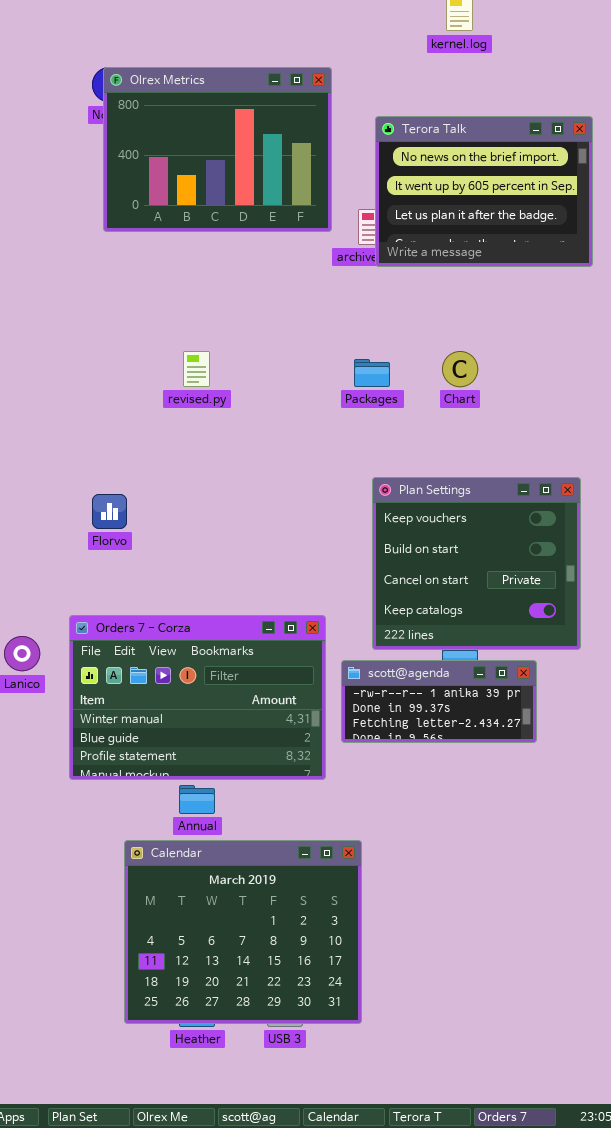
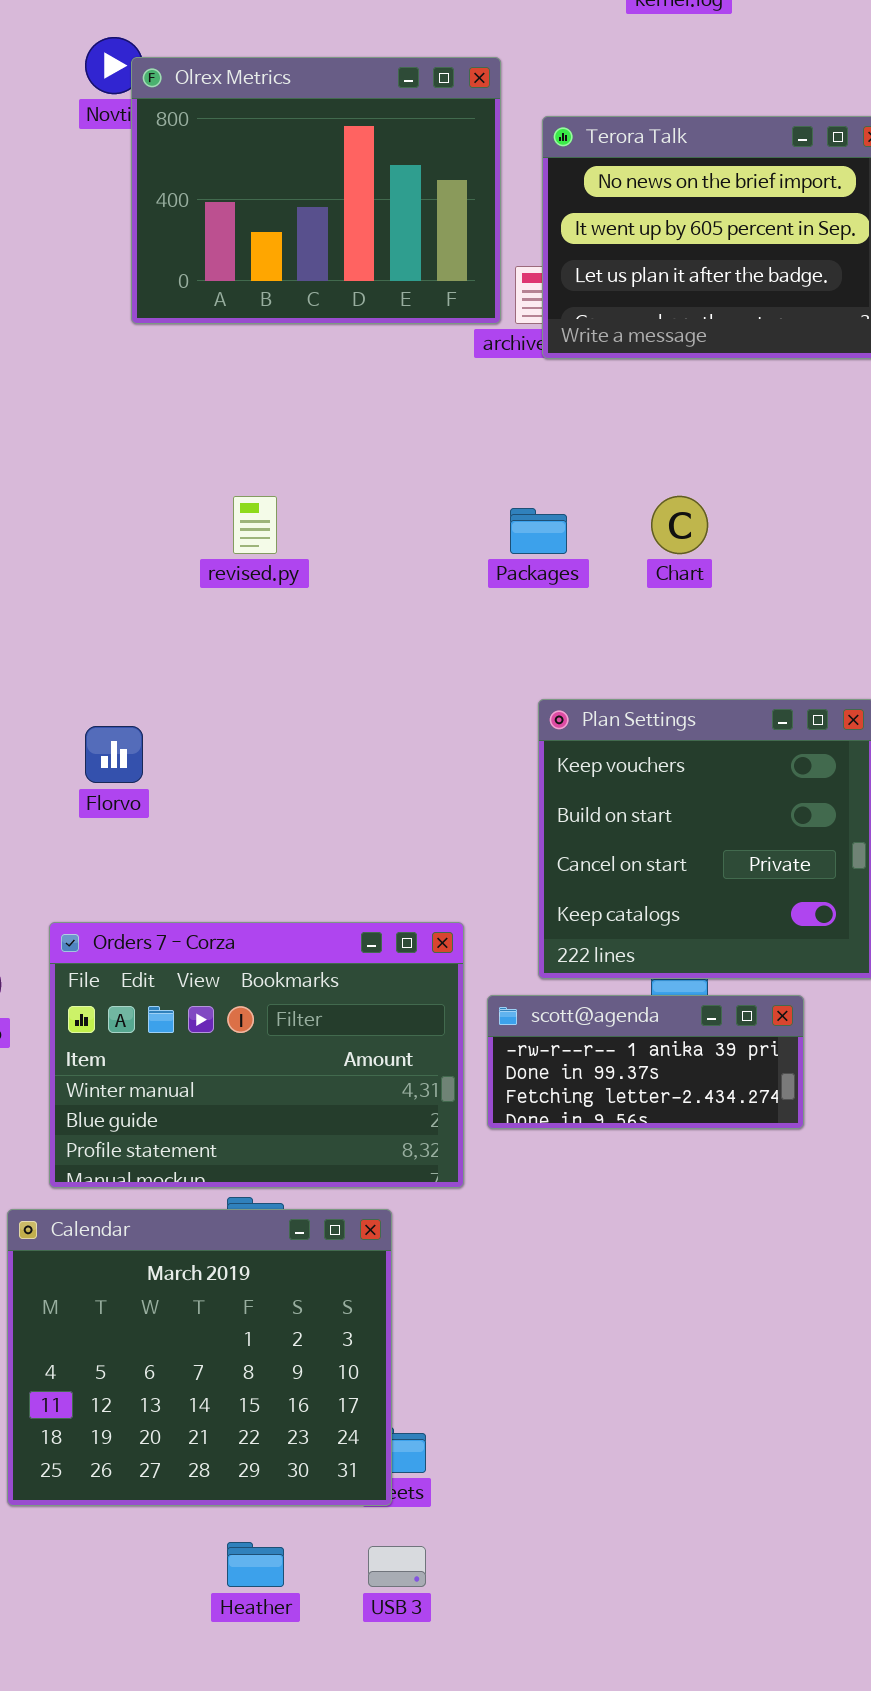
Olrex Metrics: [103,67,332,232] -> [131,57,501,324], moved
Calendar: [124,840,362,1024] -> [7,1209,392,1506], moved

